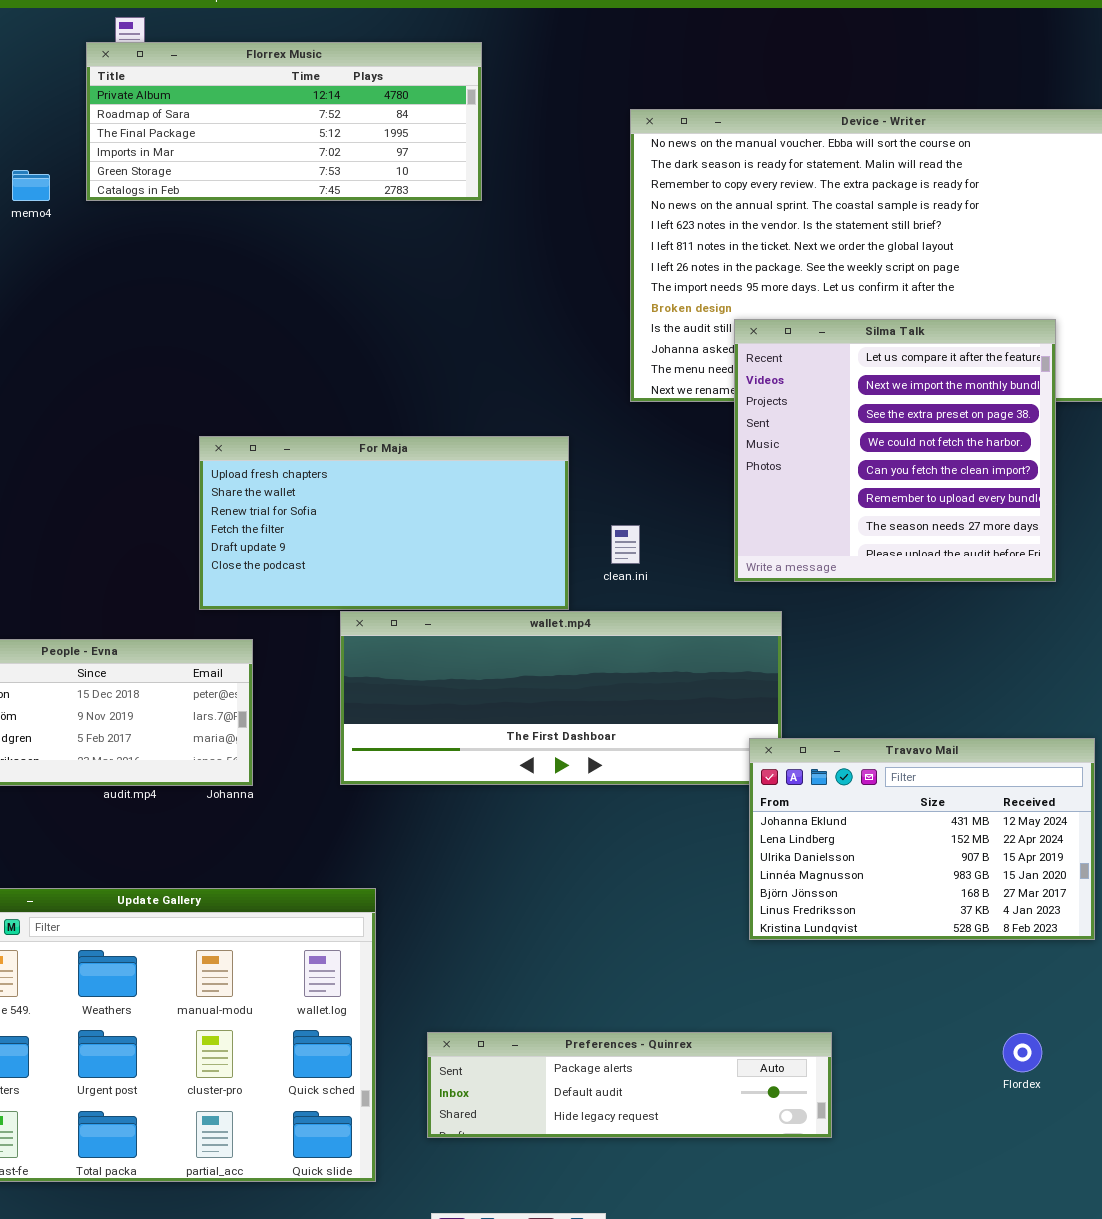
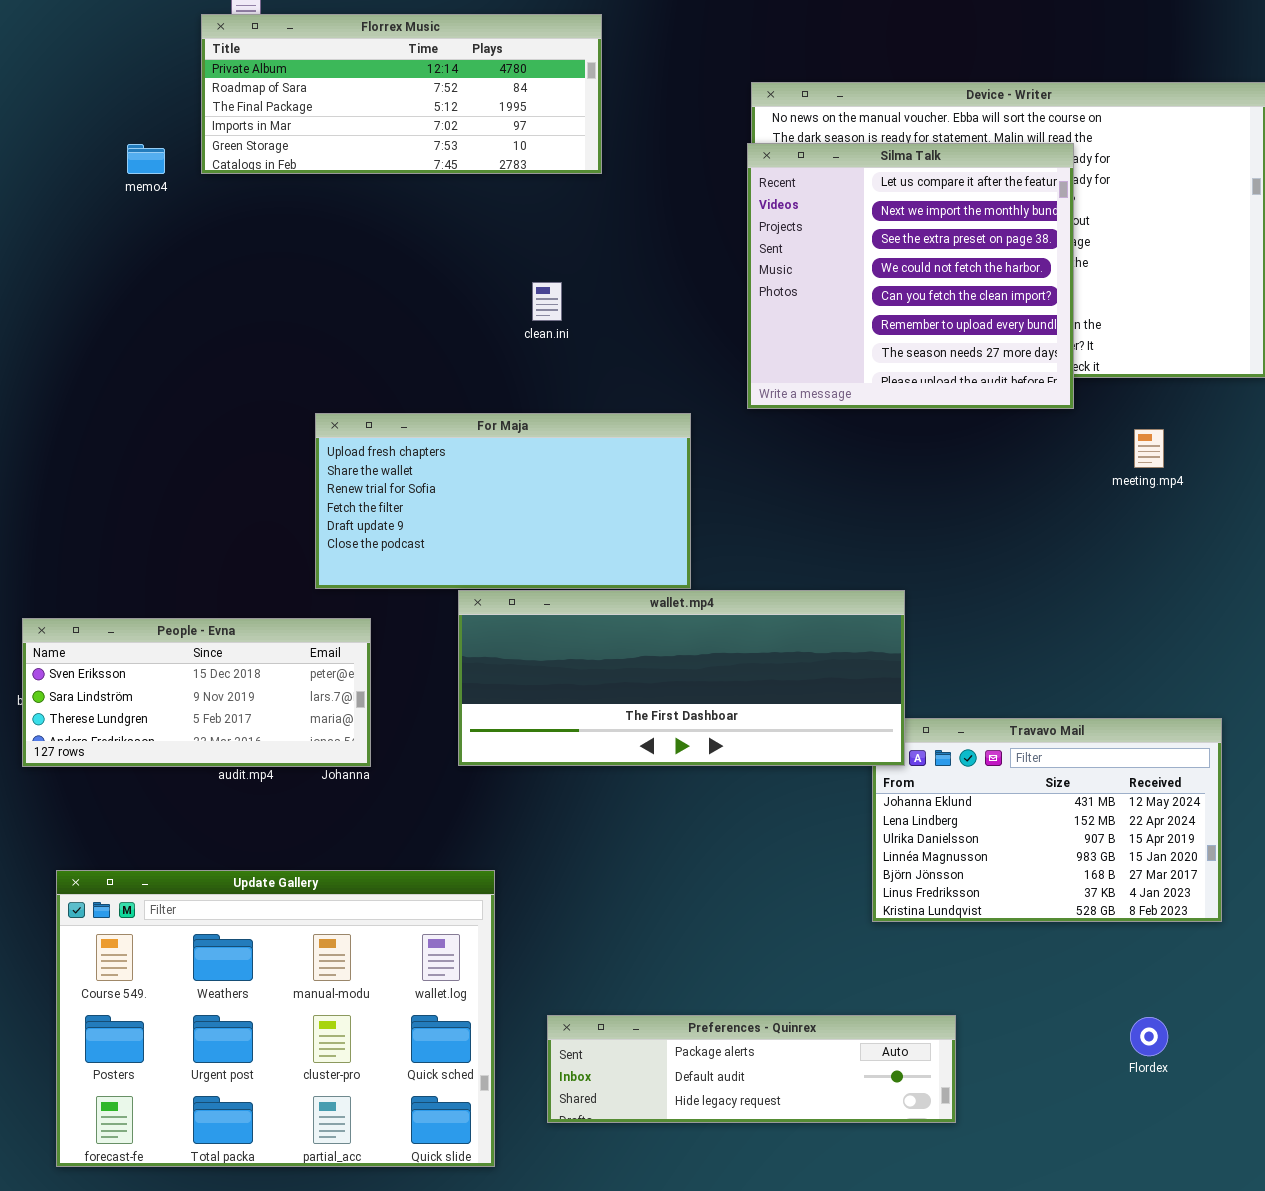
Silma Talk: [734,319,1056,582] -> [747,143,1074,409], moved
clean.ini: [611,525,640,564] -> [532,282,562,321], moved
wallet.mp4: [340,611,782,785] -> [458,590,905,766], raised

